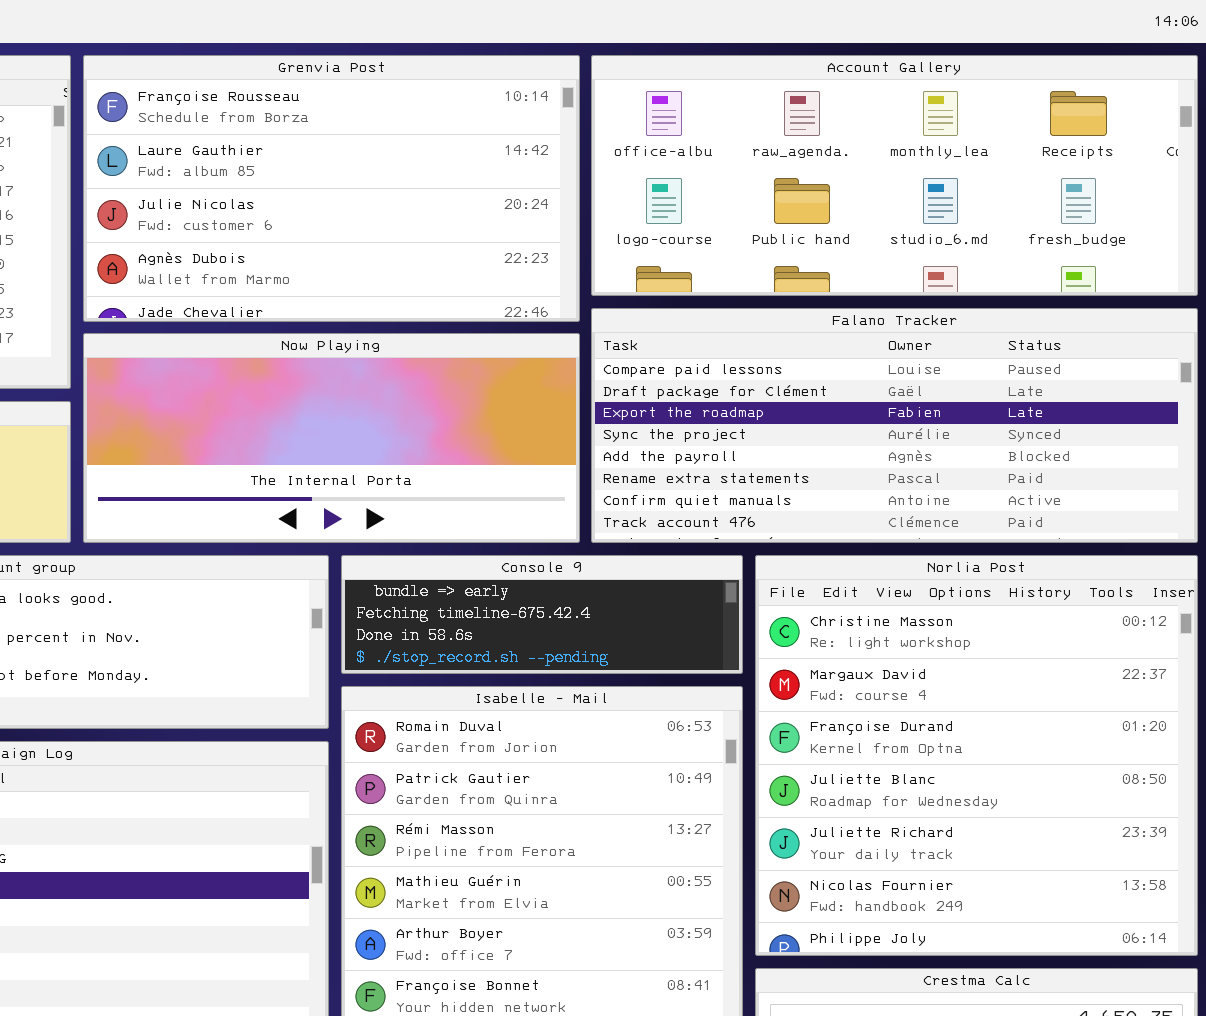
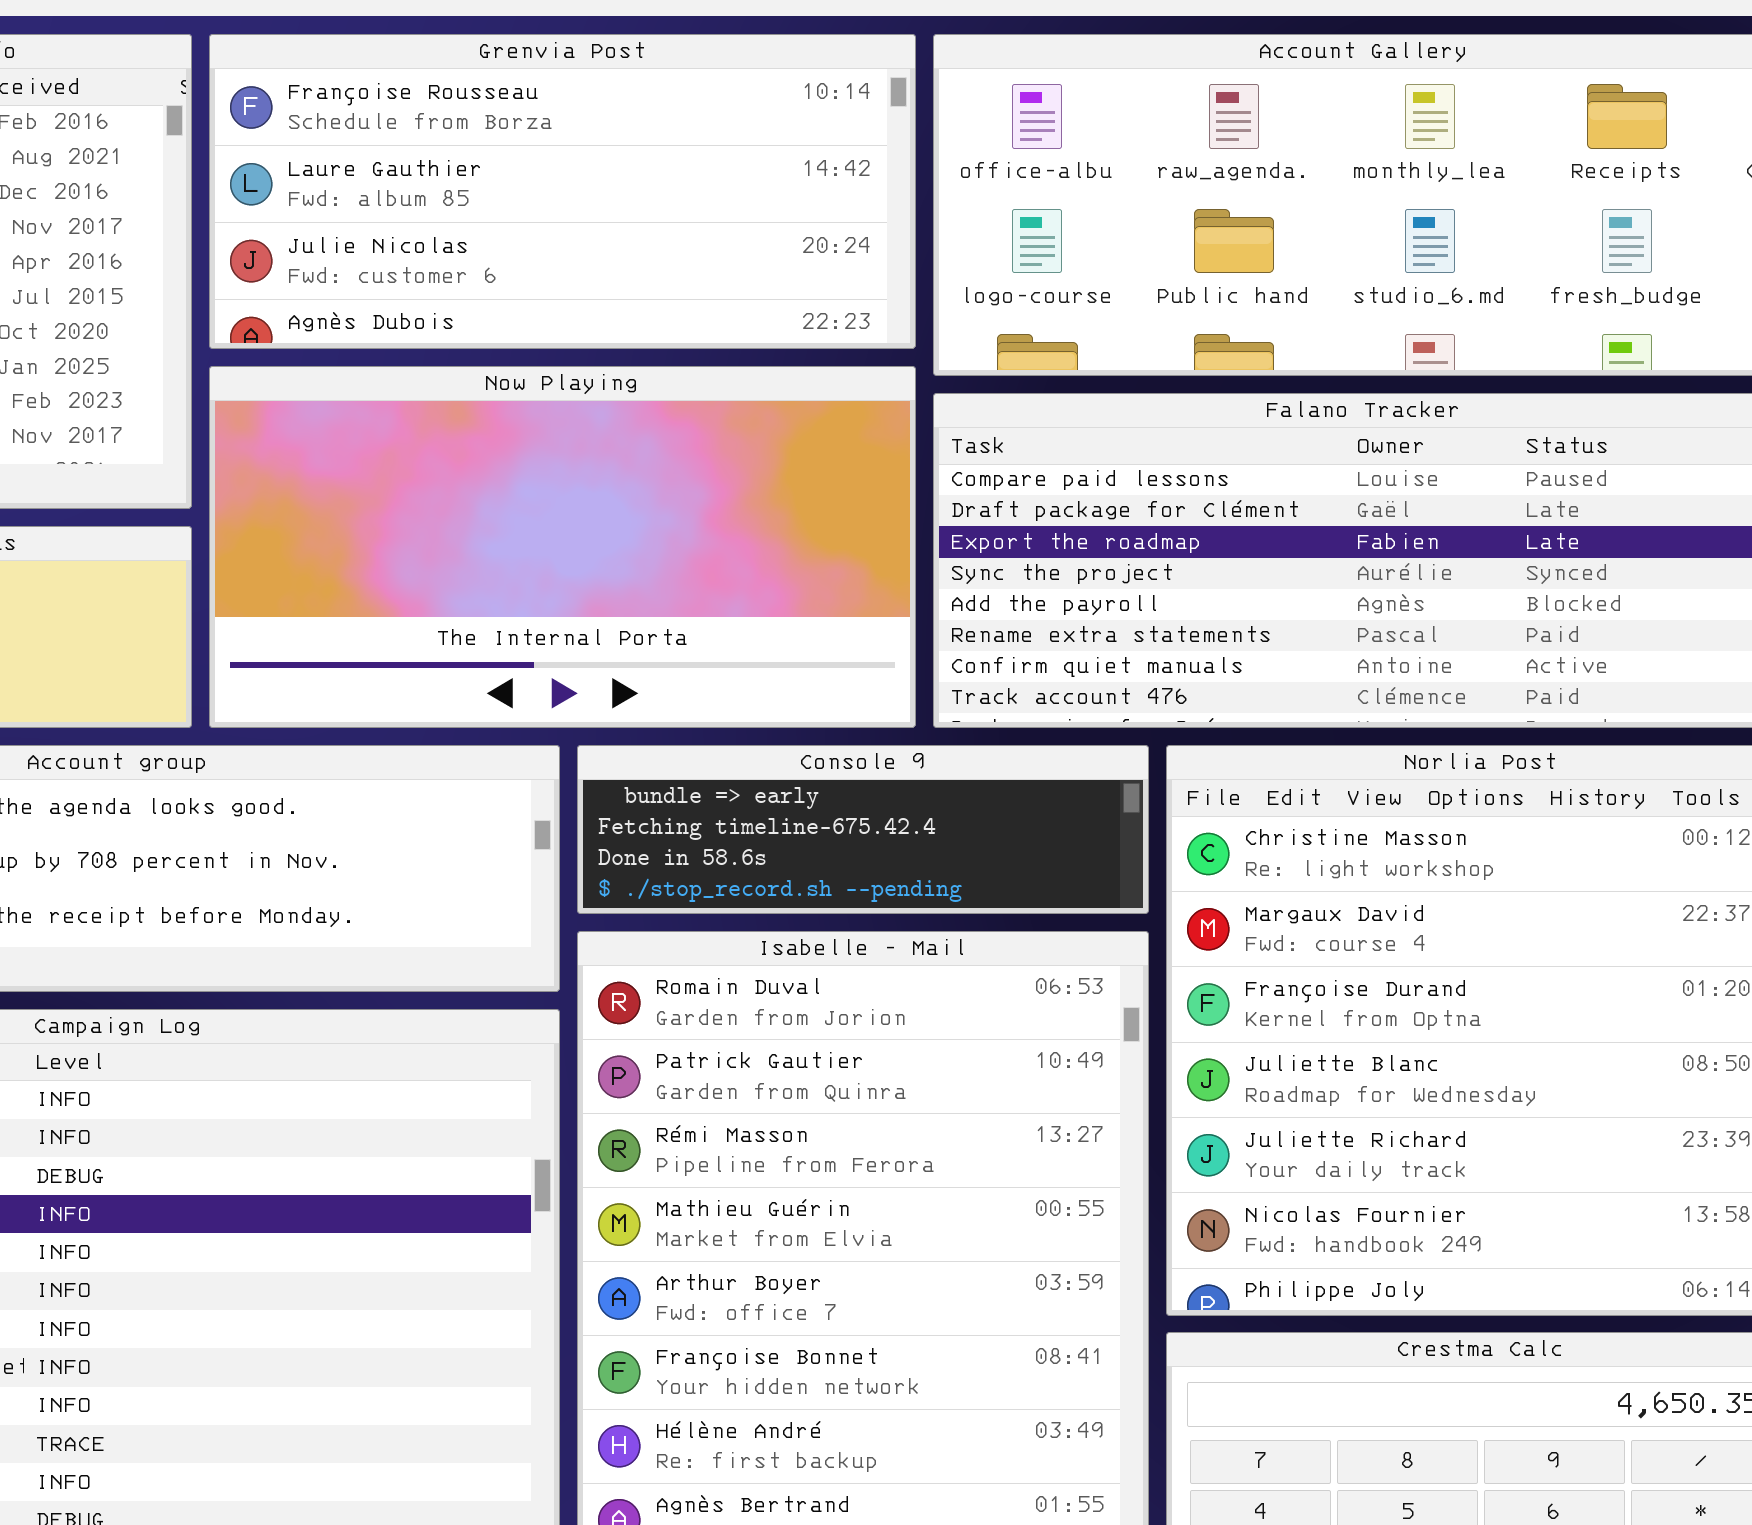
Grenvia Post: [83,55,580,322] -> [209,34,916,349], resized
Now Playing: [83,333,580,543] -> [209,366,916,728], resized

